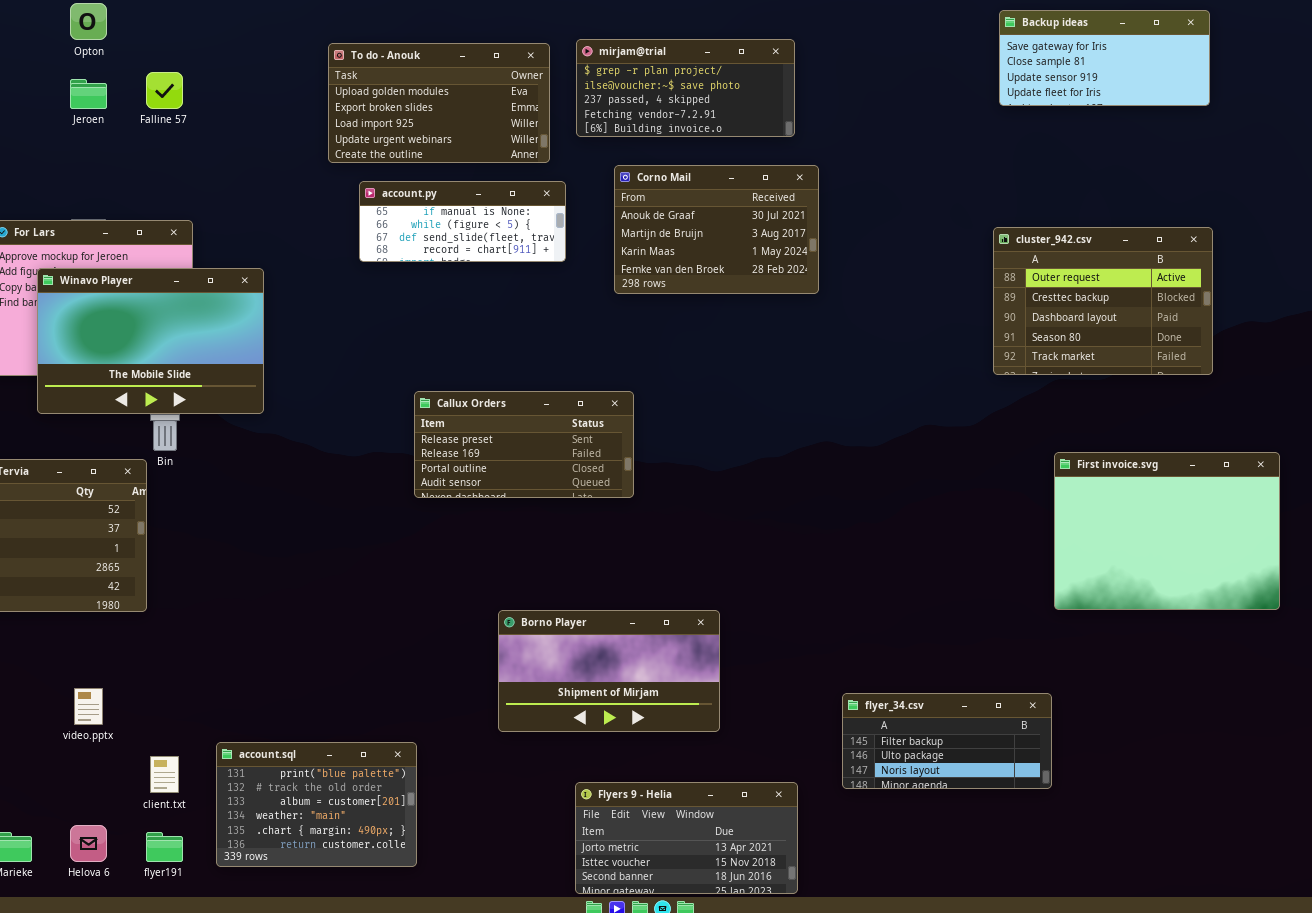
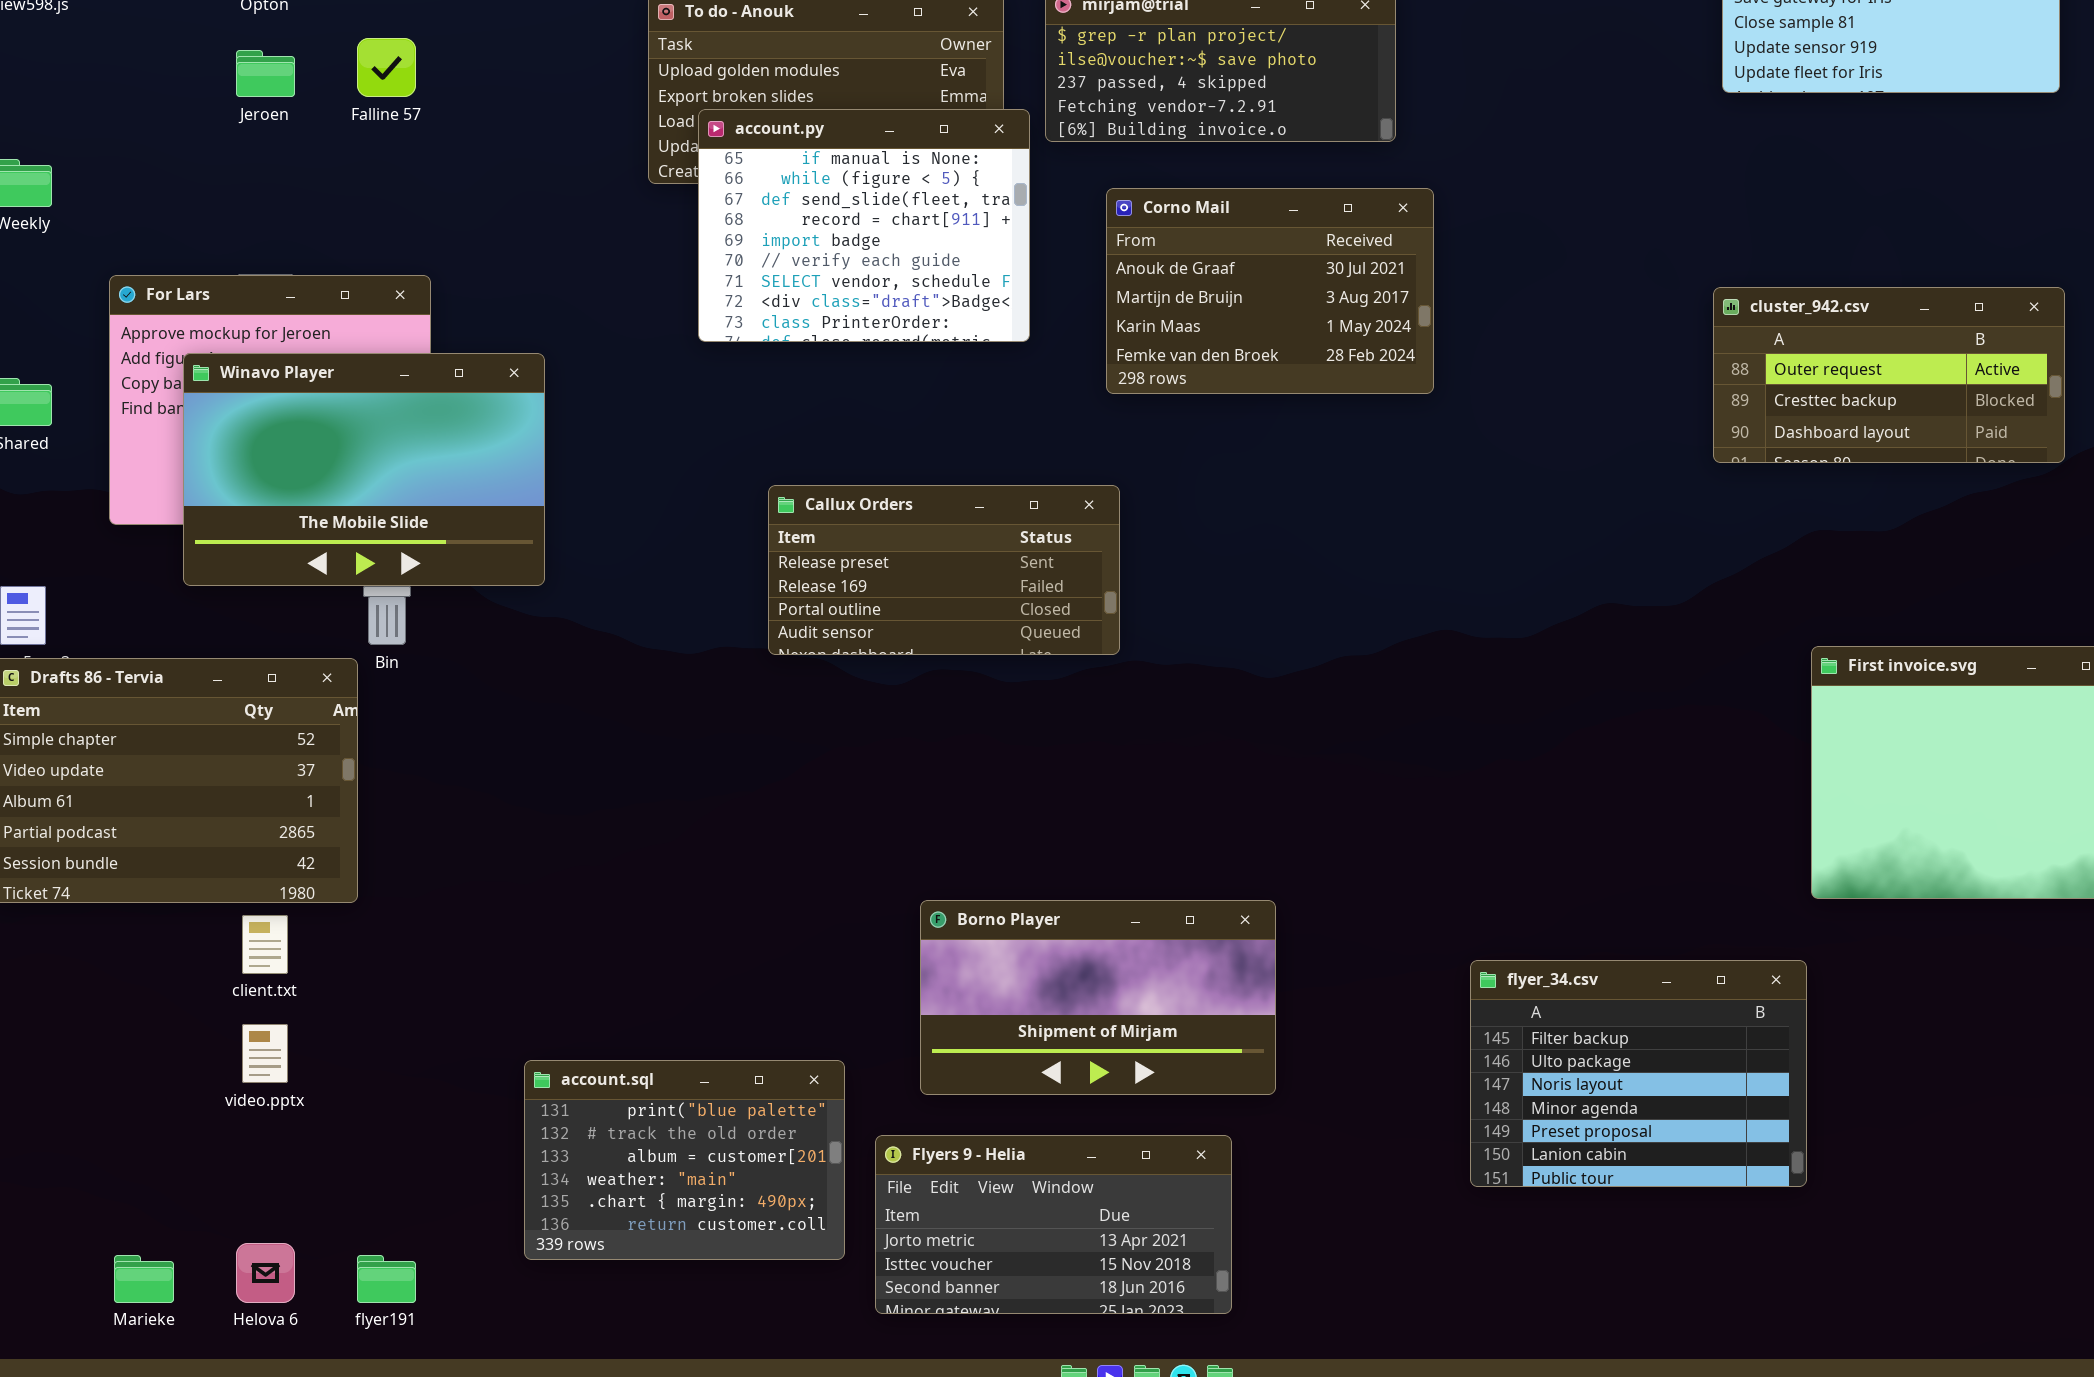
account.py: [359,181,566,262] -> [698,109,1030,342], resized
cluster_942.csv: [993,227,1213,375] -> [1713,287,2065,463], resized
Callux Orders: [414,391,634,498] -> [768,485,1120,655], moved
flyer_34.csv: [842,693,1052,789] -> [1470,960,1807,1187], resized
account.sql: [216,742,417,867] -> [524,1060,845,1260], moved
client.txt: [150,756,179,793] -> [242,915,288,974], moved
Flyers 9 - Helia: [575,782,798,894] -> [875,1135,1232,1314], moved

